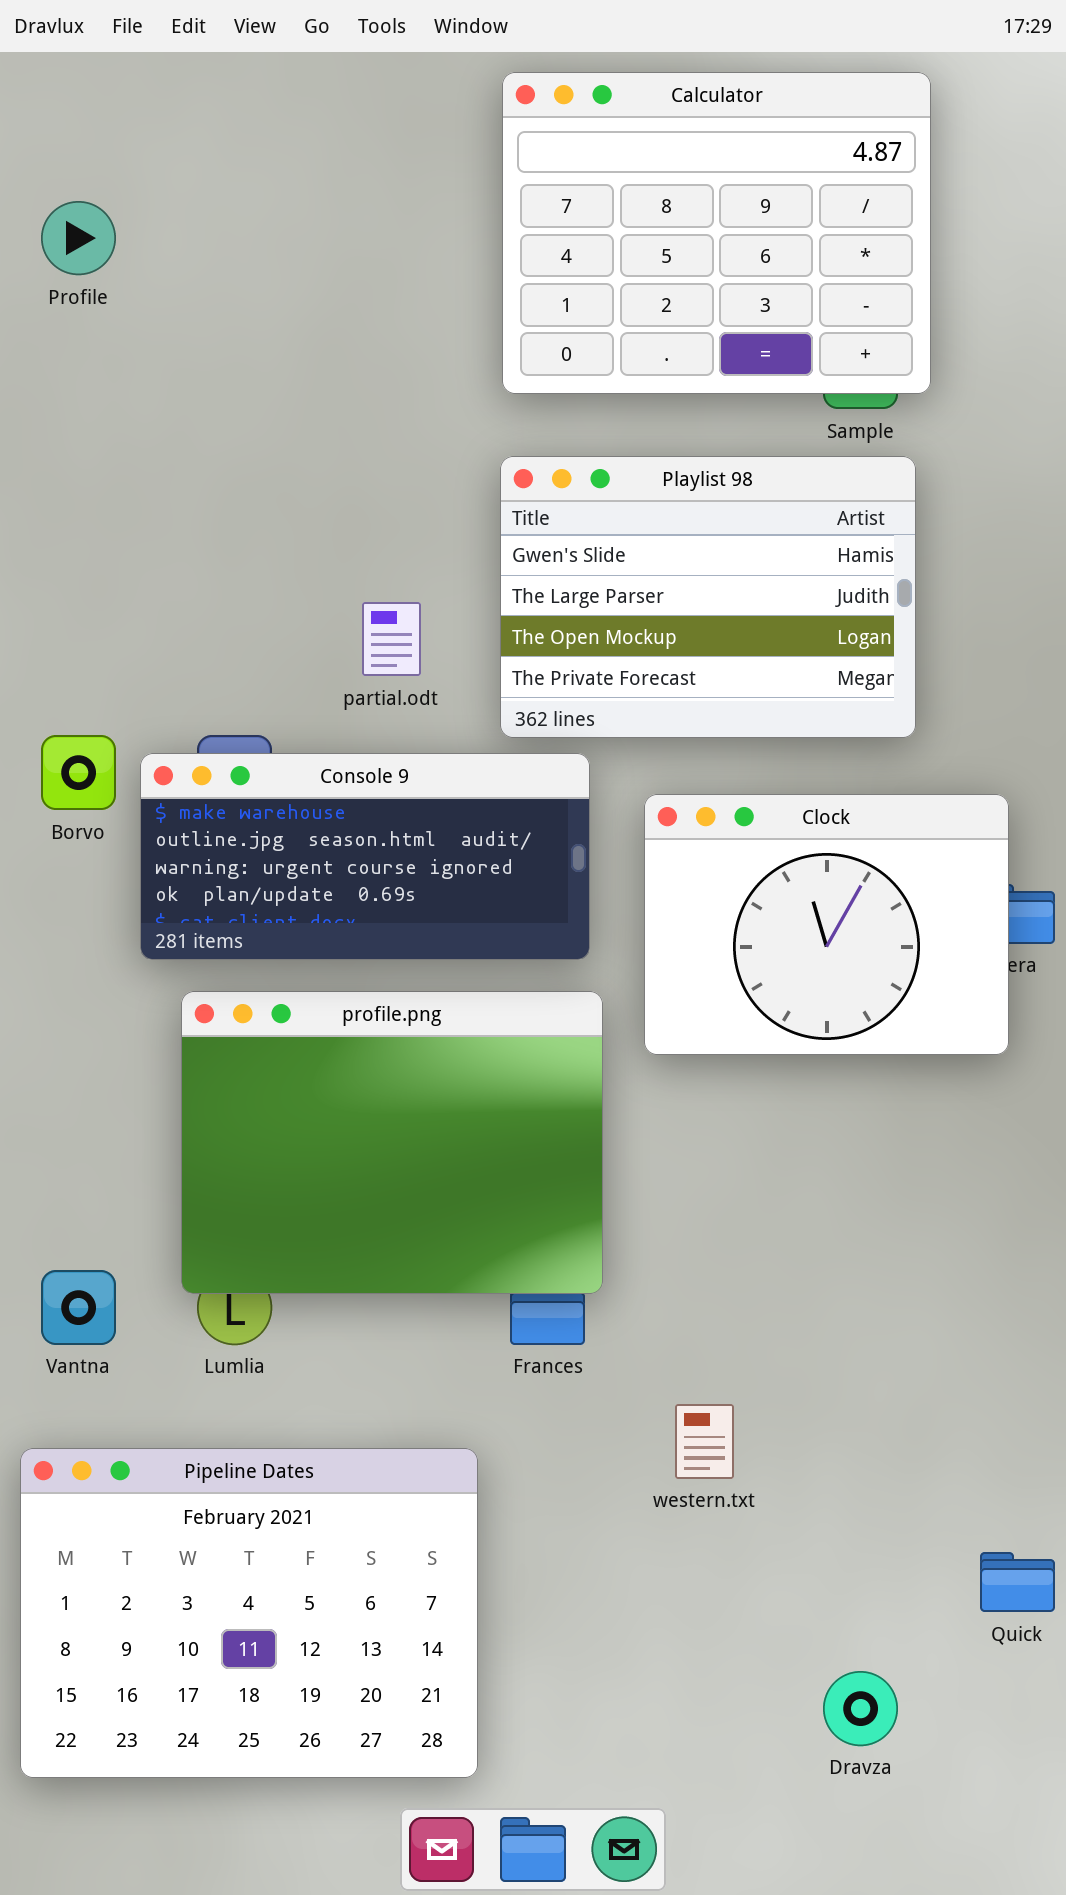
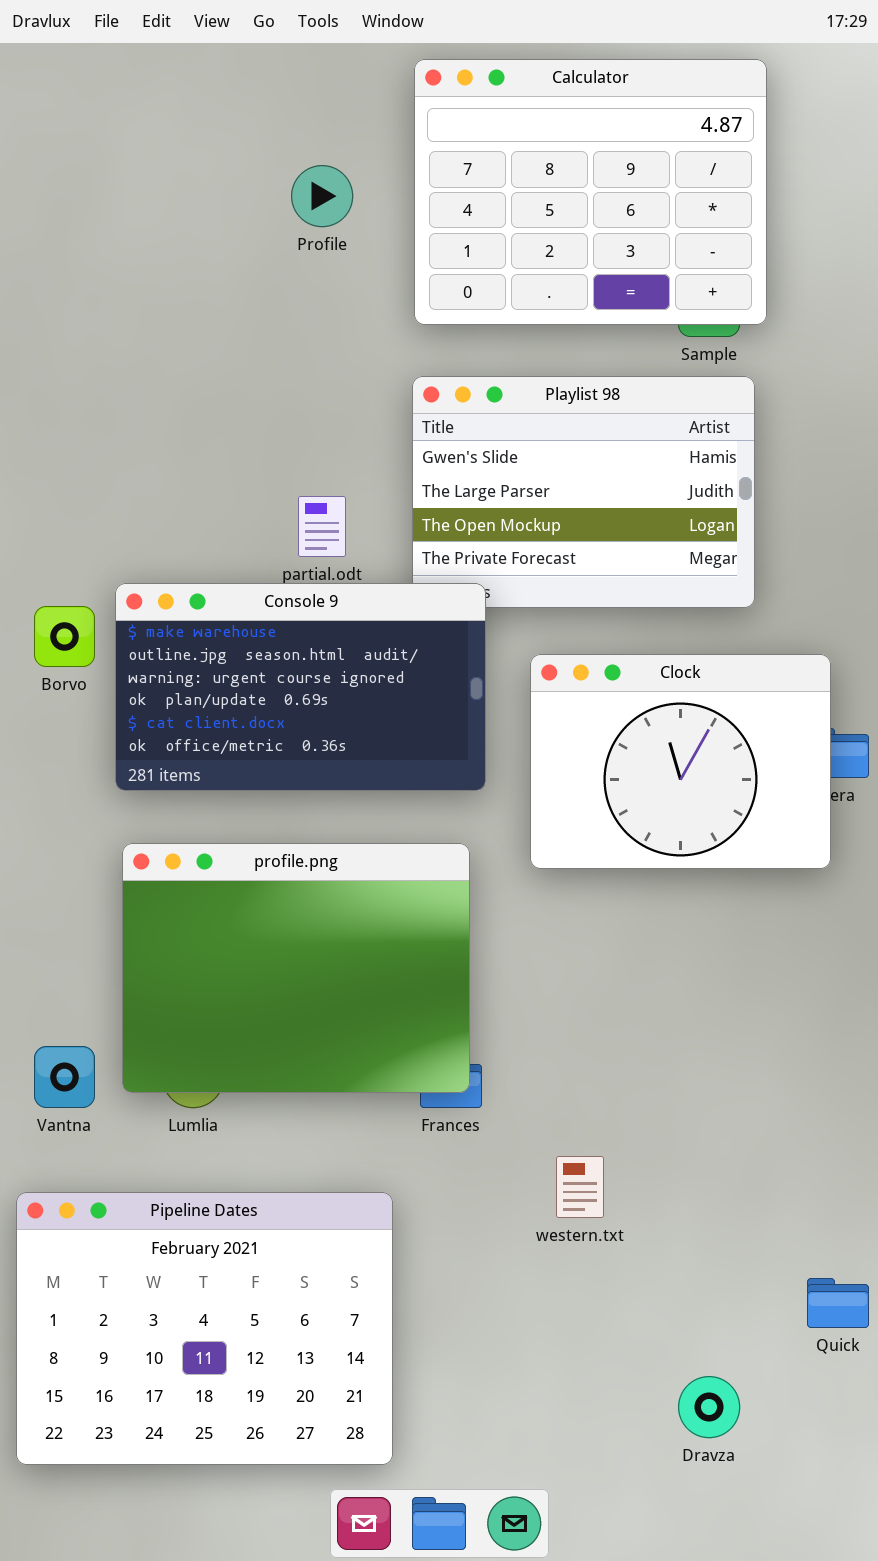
Profile: [41,201,116,275] -> [291,165,353,227], moved
Console 9: [140,753,590,960] -> [115,583,486,791], resized
profile.png: [181,991,603,1294] -> [122,843,470,1093], moved

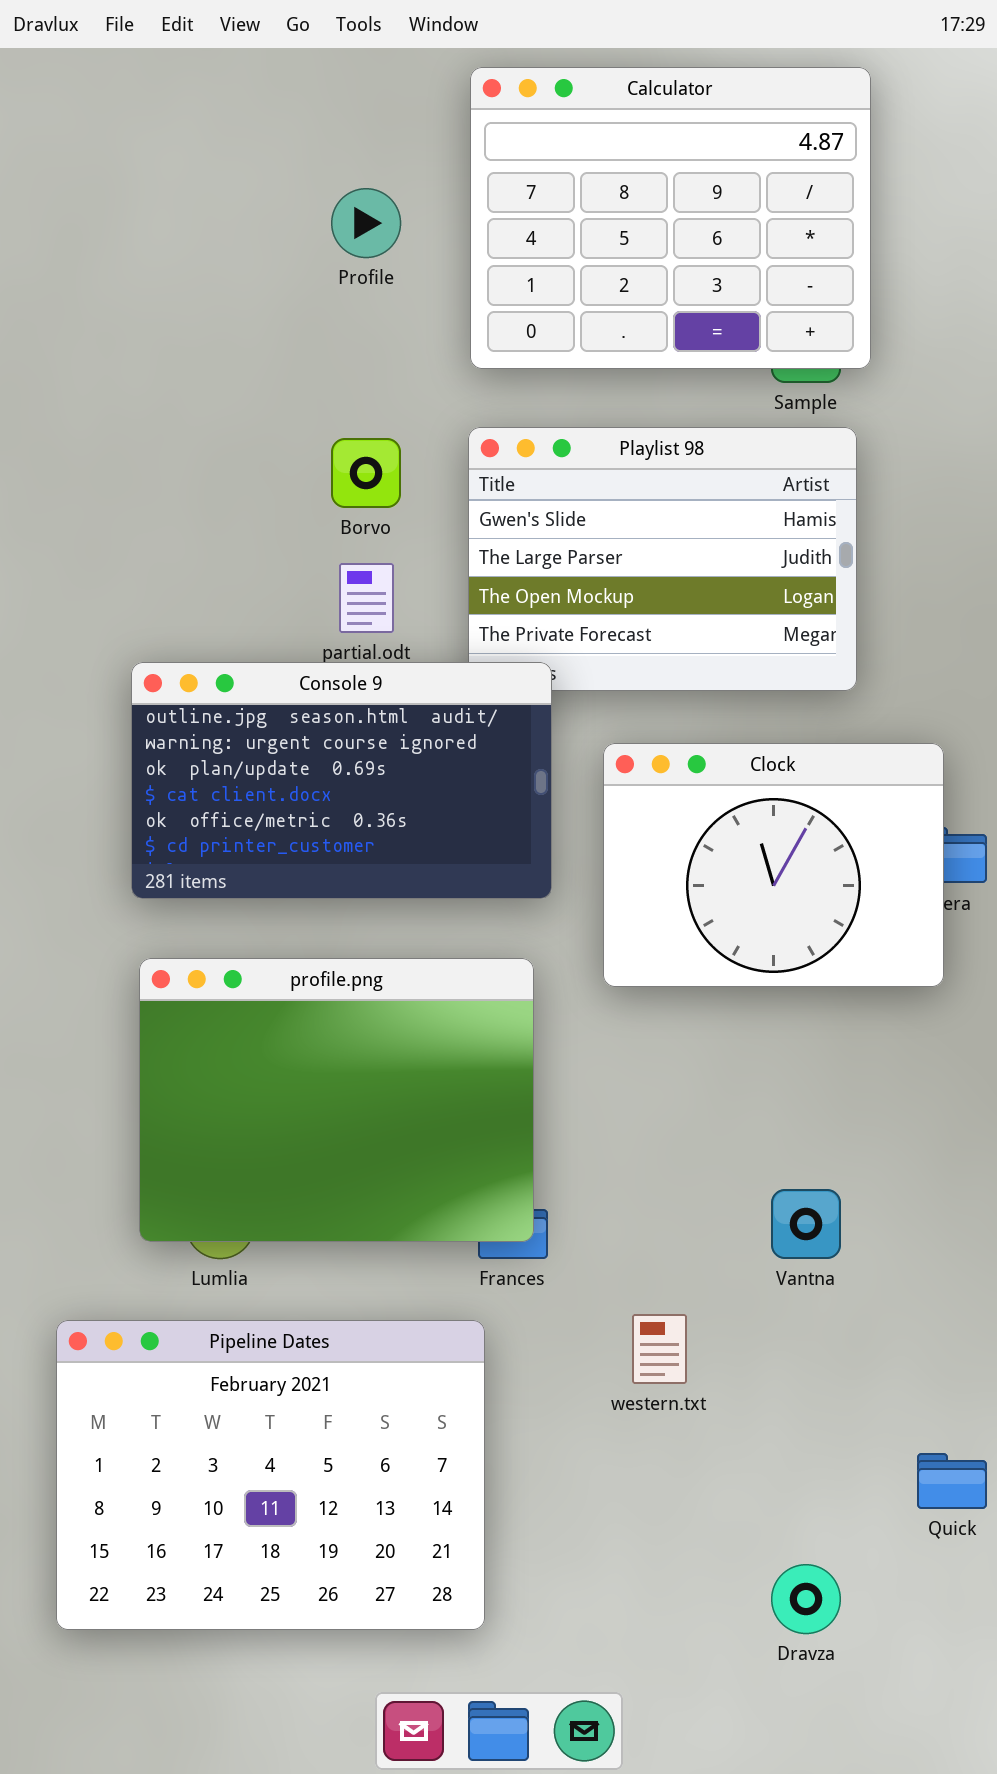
Console 9: [115,583,486,791] -> [131,662,552,899], scrolled down 1 row
Borvo: [34,606,95,667] -> [331,438,401,508], moved
Vantna: [34,1046,95,1108] -> [771,1189,841,1259], moved
Pipeline Dates: [16,1192,393,1465] -> [56,1320,485,1630], moved

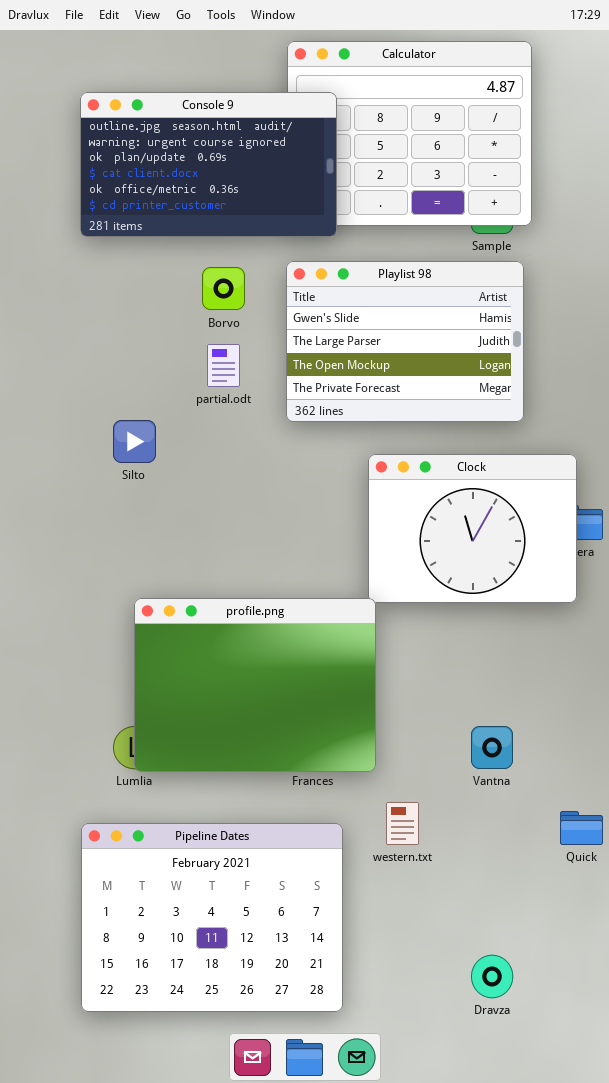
Console 9: [131,662,552,899] -> [80,92,337,237], moved
profile.png: [139,958,534,1242] -> [134,598,376,772], moved
Pipeline Dates: [56,1320,485,1630] -> [81,823,343,1012], moved
Quick: [917,1453,987,1509] -> [560,811,603,845], moved

